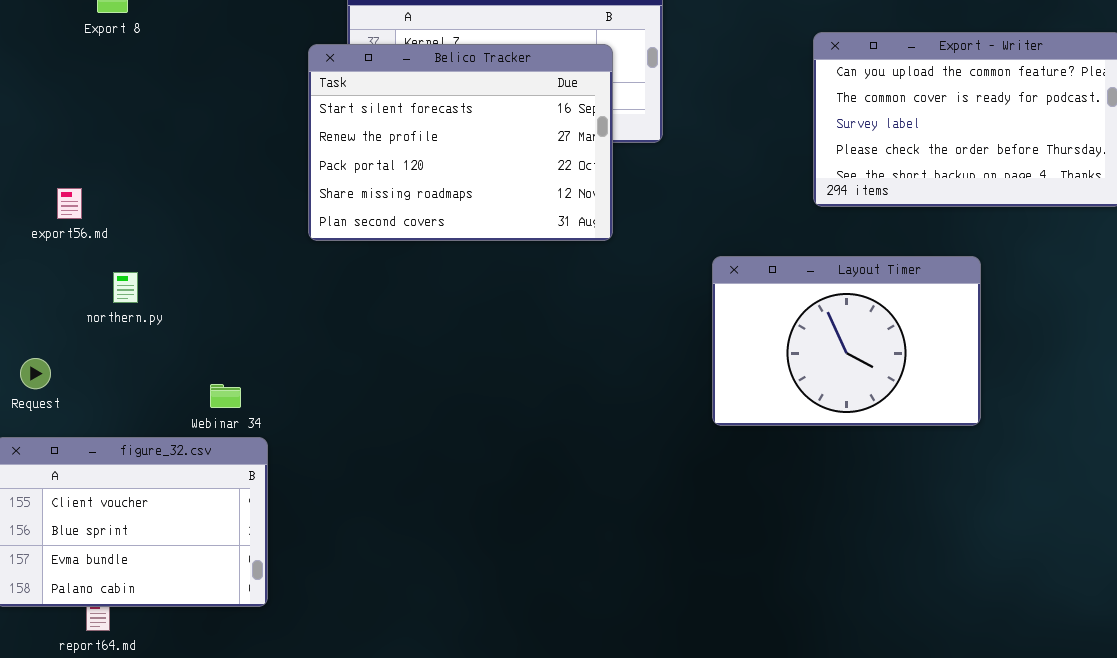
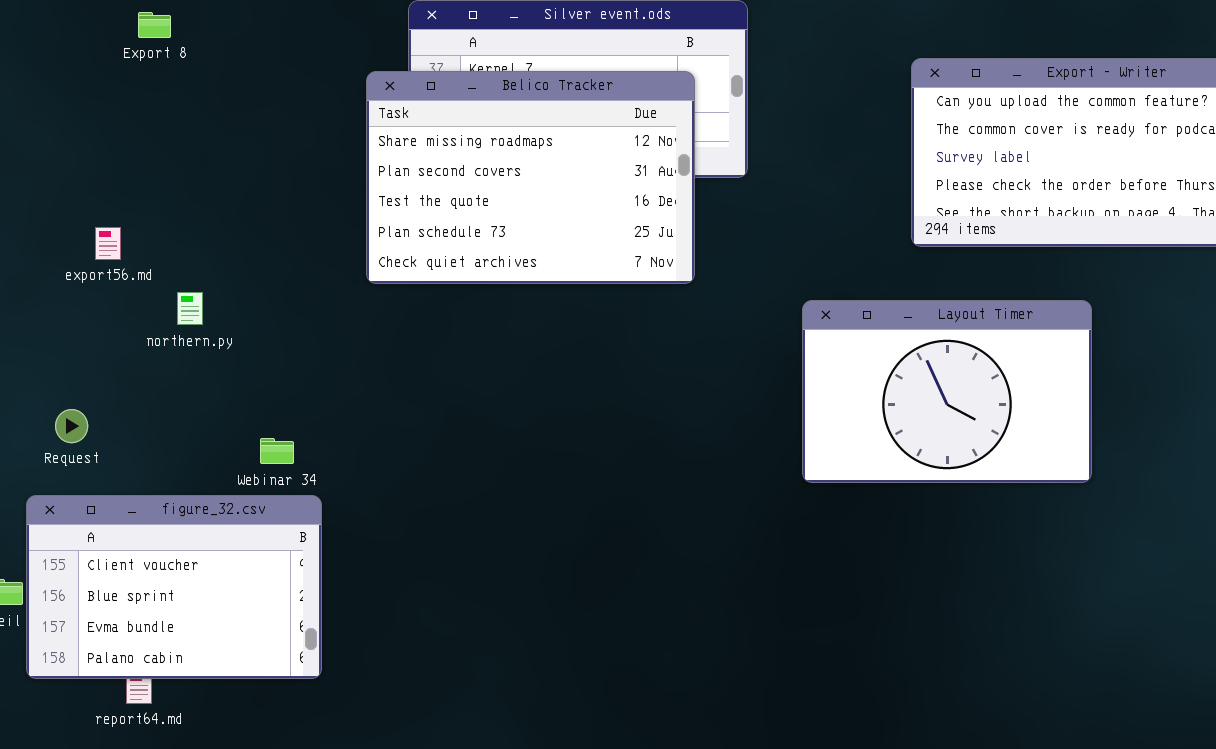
Belico Tracker: [308,44,613,241] -> [366,71,695,284], scrolled down 3 rows
northern.py: [113,272,138,303] -> [177,292,203,325], moved

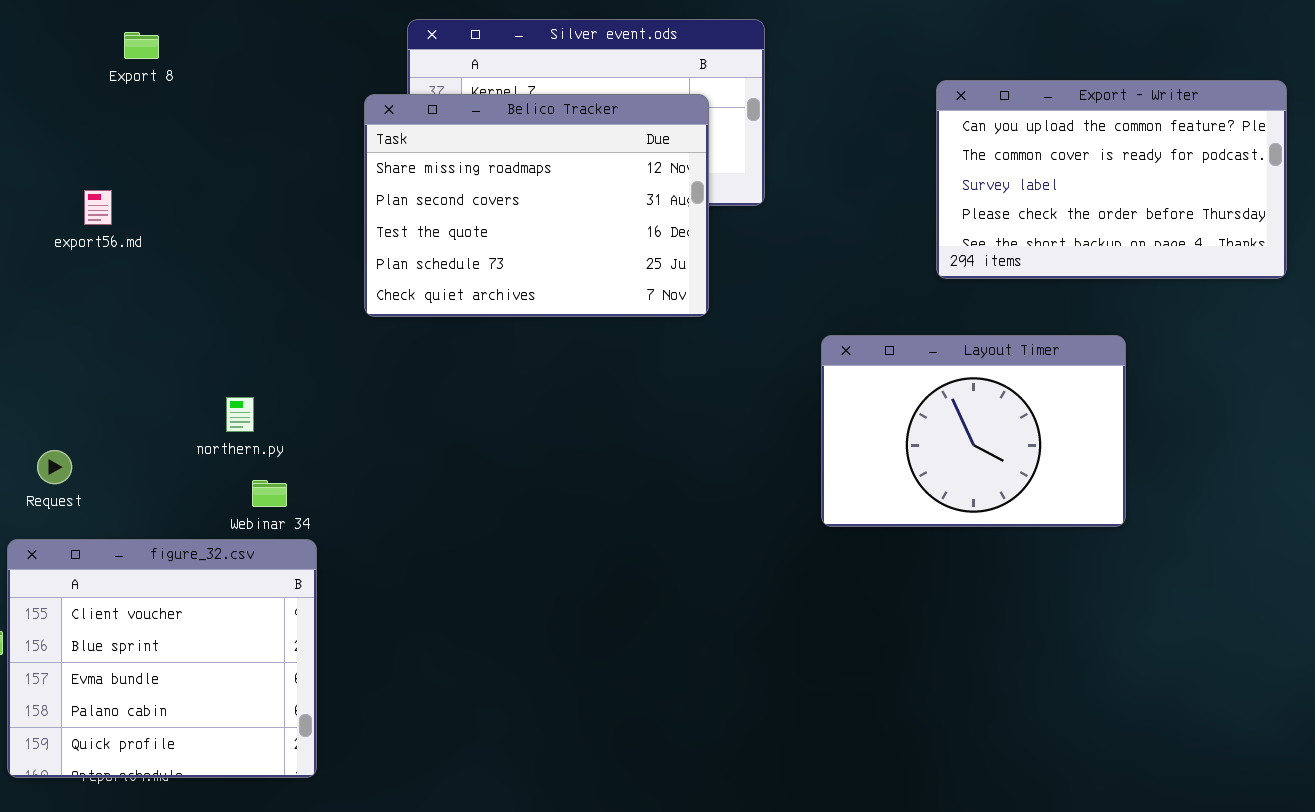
export56.md: [95,227,121,260] -> [84,190,112,225], moved
northern.py: [177,292,203,325] -> [226,397,254,432], moved
figure_32.csv: [26,495,322,679] -> [7,539,317,778], resized

